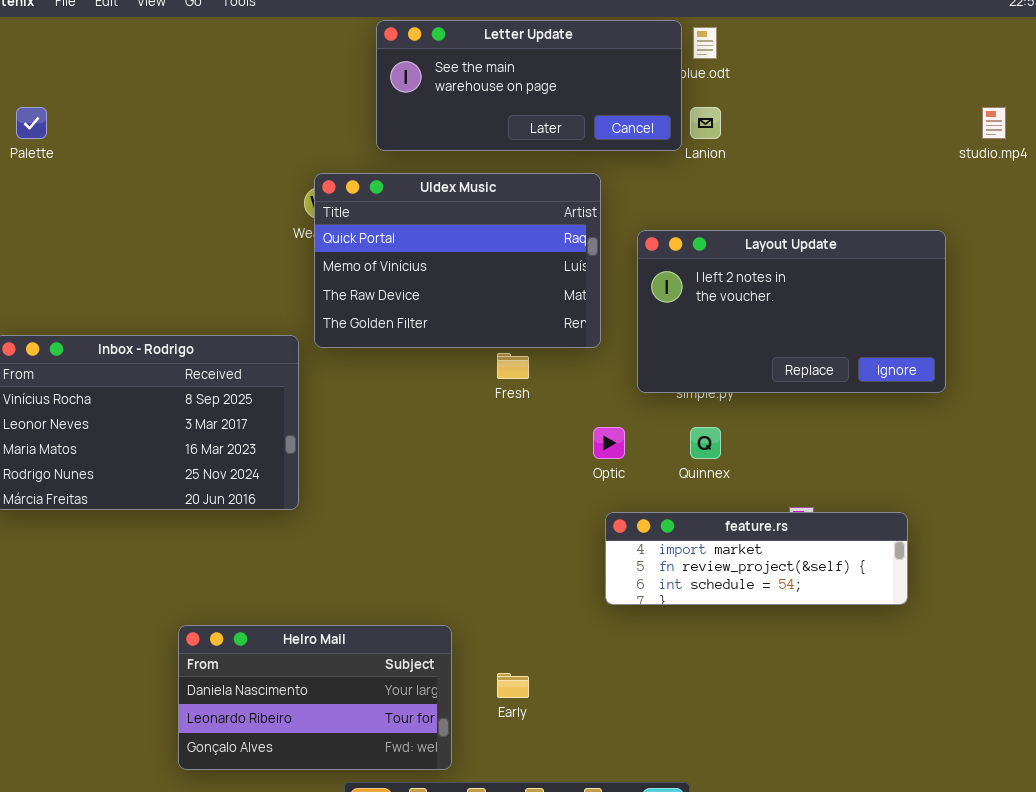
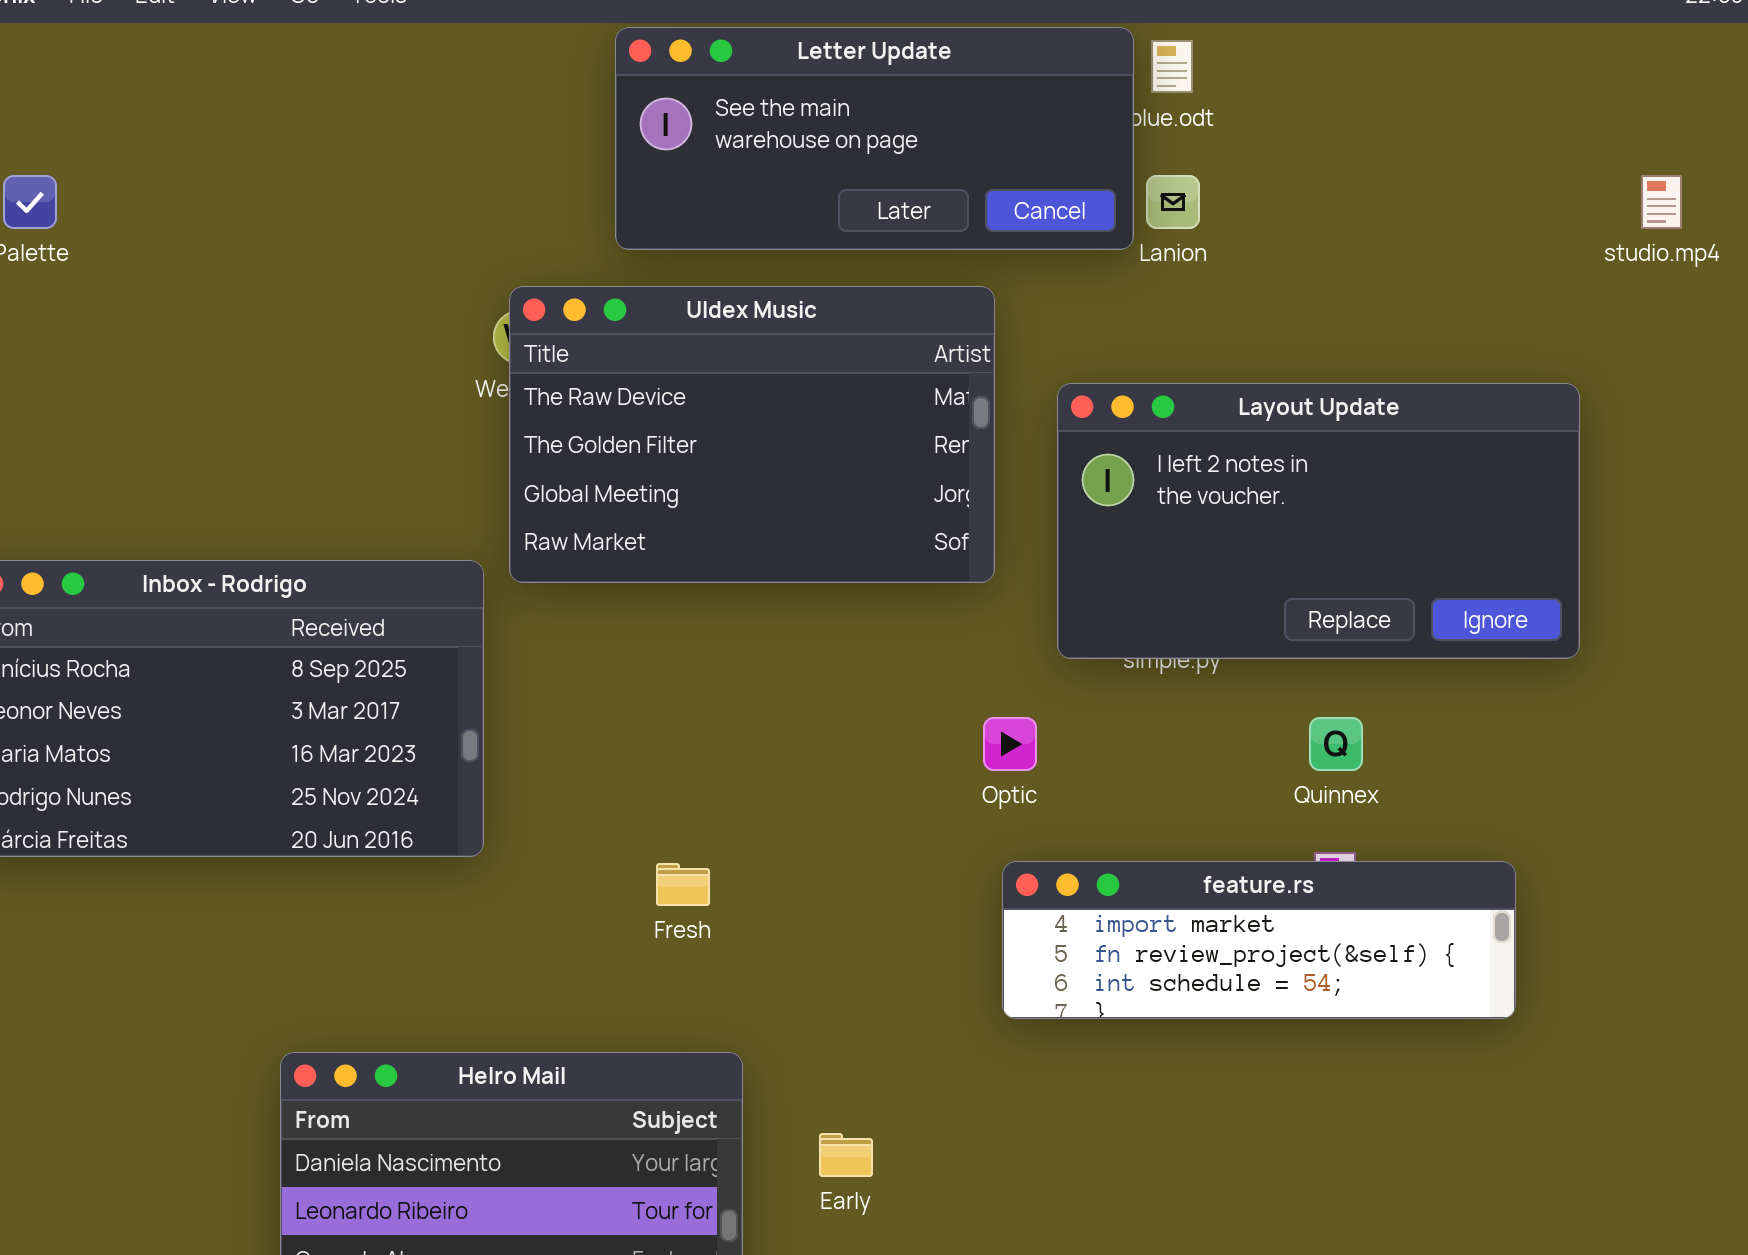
Uldex Music: [314,173,601,348] -> [509,286,995,583], scrolled down 2 rows
Fresh: [497,353,529,379] -> [656,863,710,906], moved
Quinnex: [690,427,721,459] -> [1309,717,1363,771], moved

